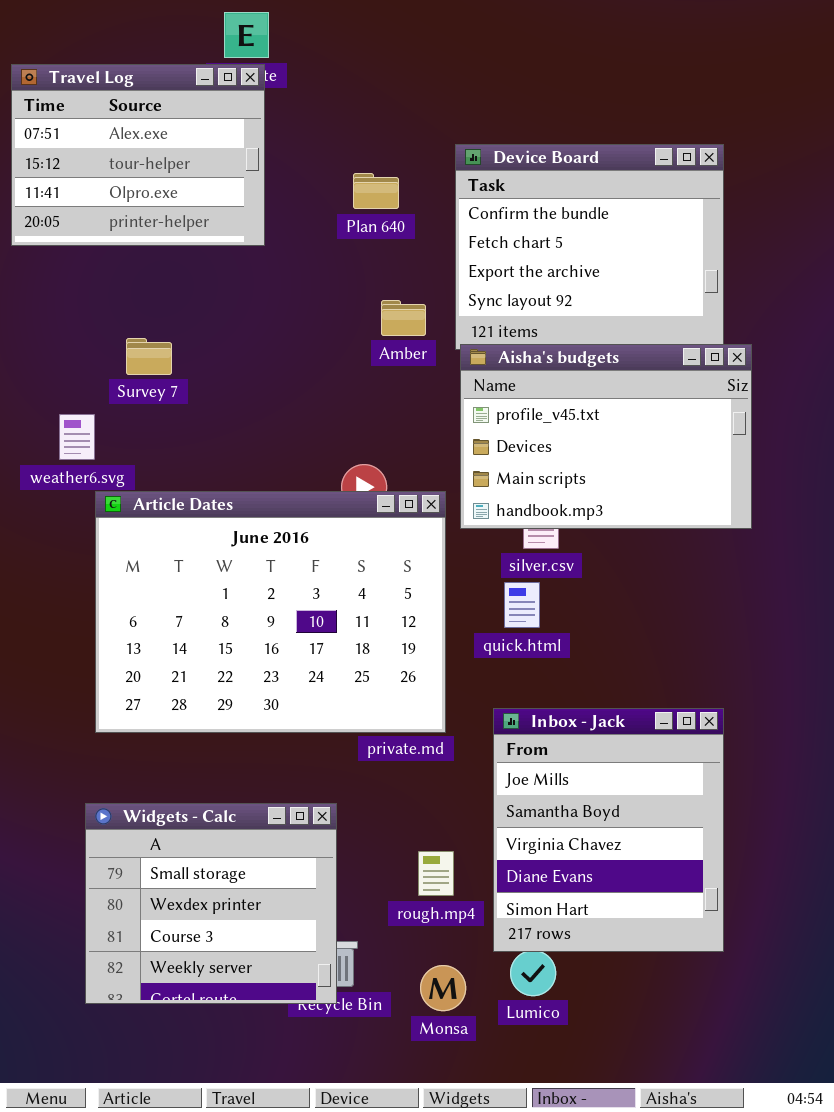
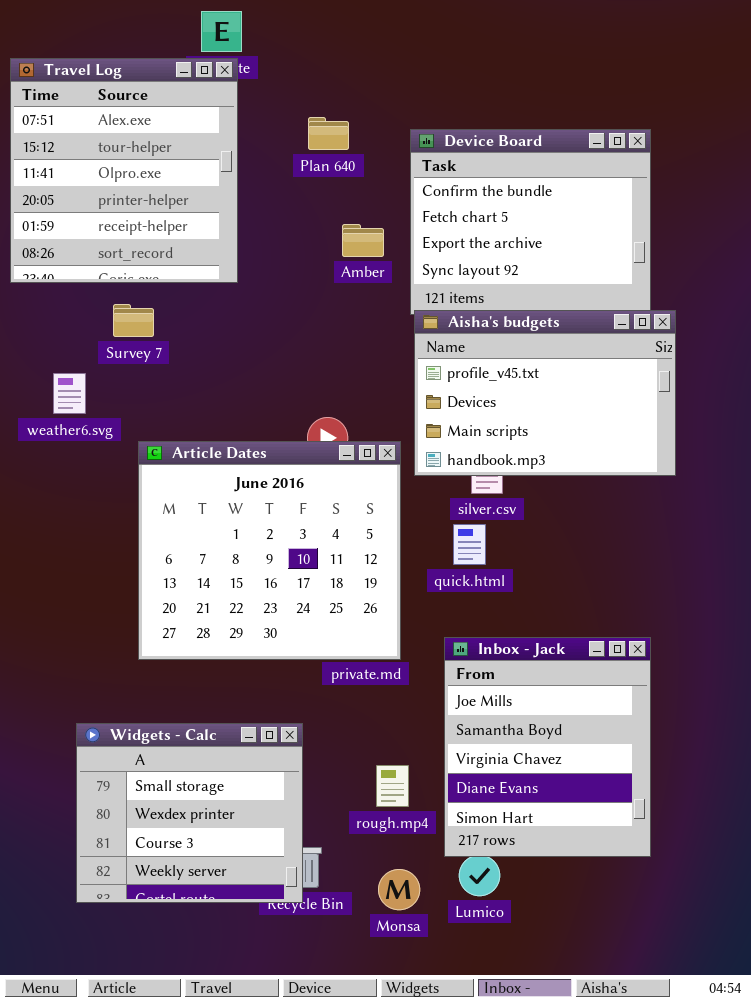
Travel Log: [11,64,265,246] -> [10,58,238,283], resized
Plan 640: [353,173,399,209] -> [308,117,349,150], moved
Amber: [381,300,426,336] -> [342,224,384,257], moved
Article Dates: [95,491,446,733] -> [138,441,401,660], resized

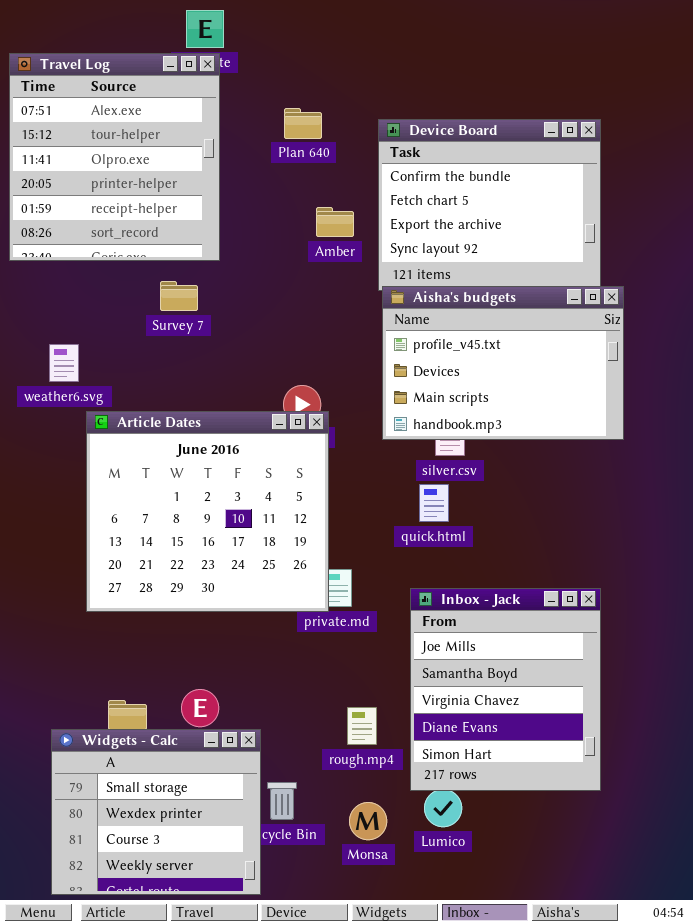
Survey 7: [113,304,154,337] -> [160,281,198,311], moved
Article Dates: [138,441,401,660] -> [86,411,329,612], moved
Widgets - Calc: [76,723,303,903] -> [51,729,261,895], moved

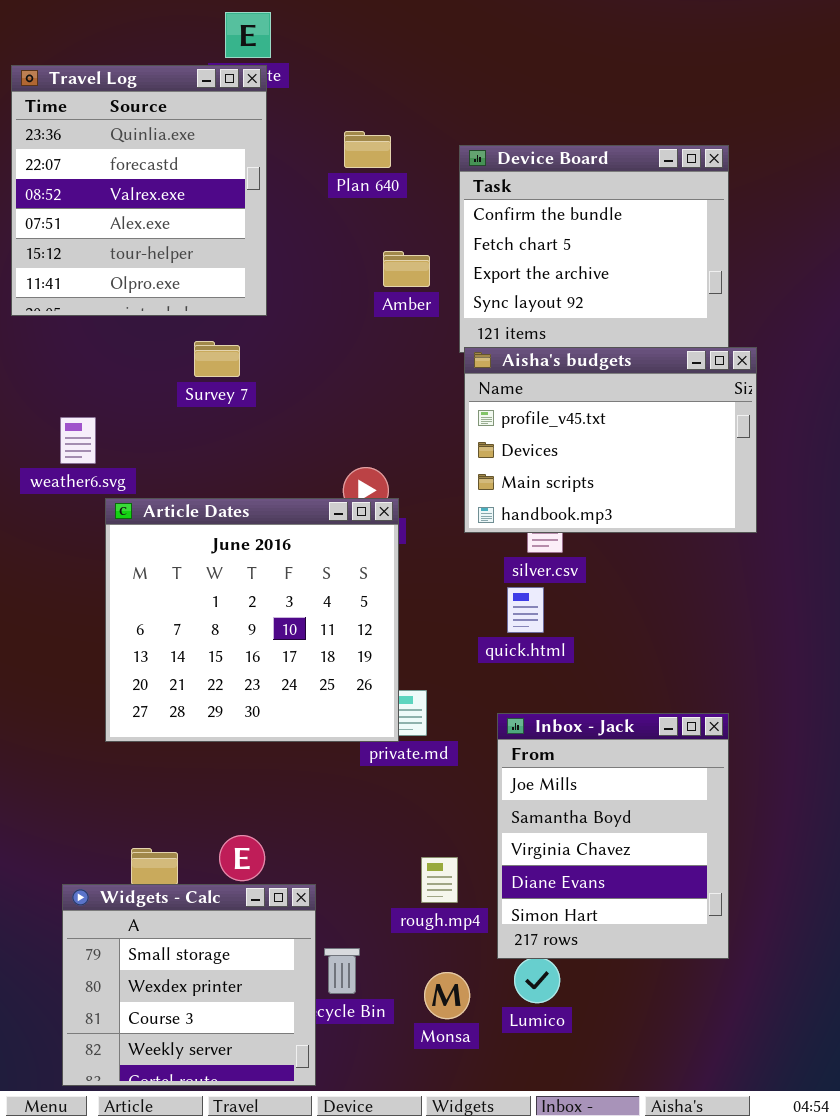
Travel Log: [9,53,220,261] -> [11,65,267,316], scrolled up 3 rows

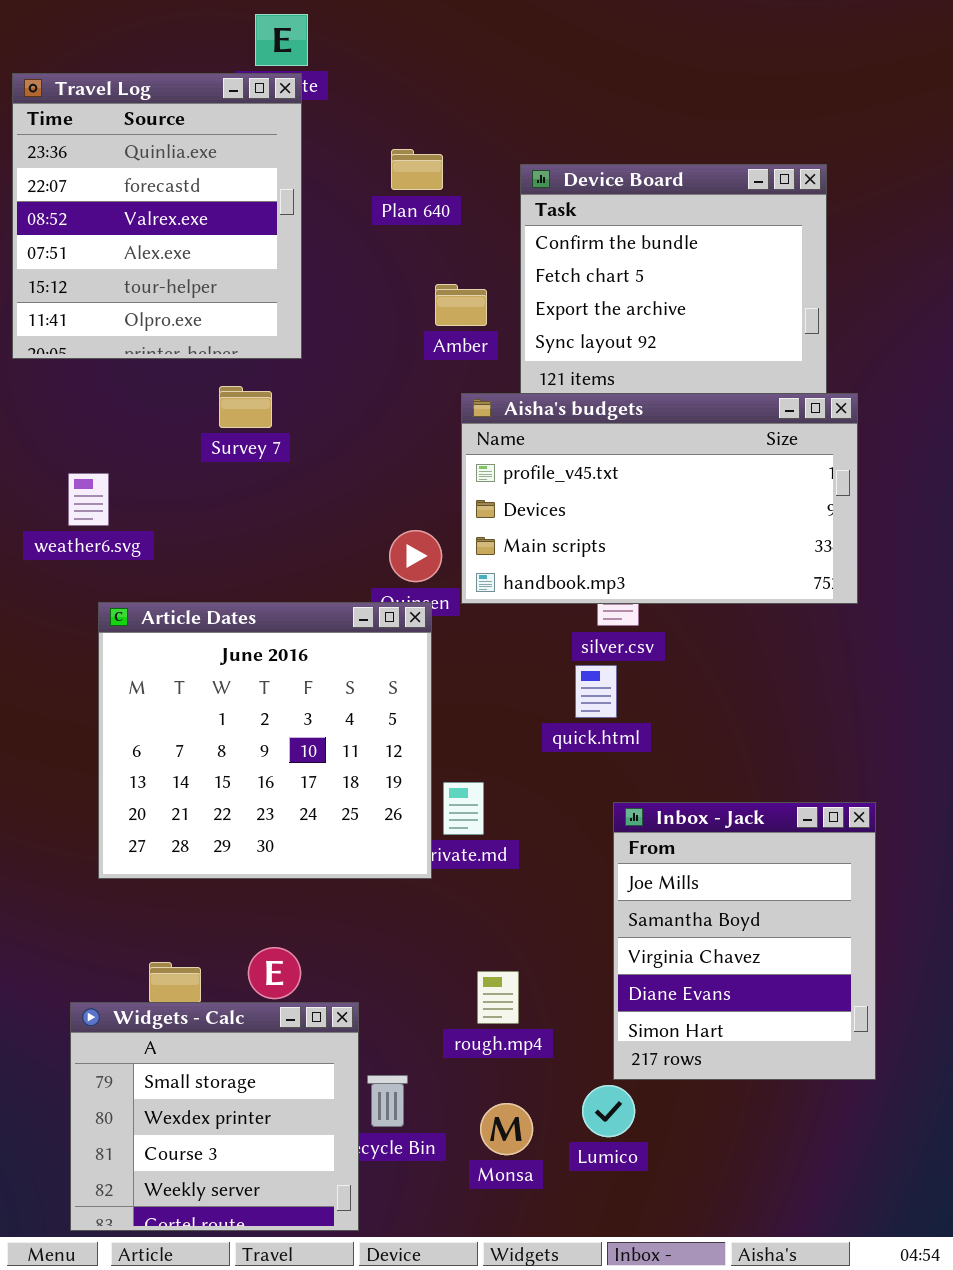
Aisha's budgets: [464,347,757,533] -> [461,393,858,604], resized
Article Dates: [105,498,399,742] -> [98,602,432,879], moved
Inbox - Jack: [497,713,729,959] -> [613,802,876,1080], moved

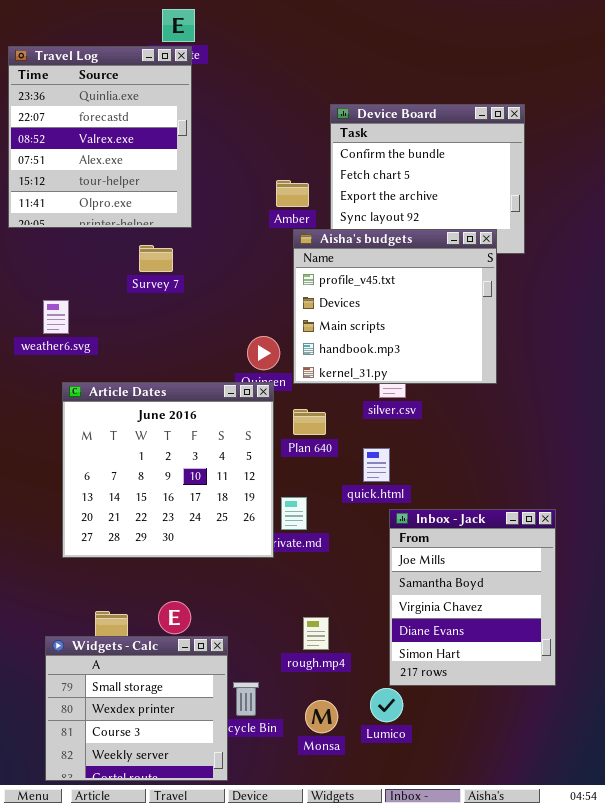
Plan 640: [391,149,443,190] -> [293,409,326,435], moved
Aisha's budgets: [461,393,858,604] -> [293,229,497,384], resized
quick.html: [575,665,617,718] -> [363,448,390,482], moved

